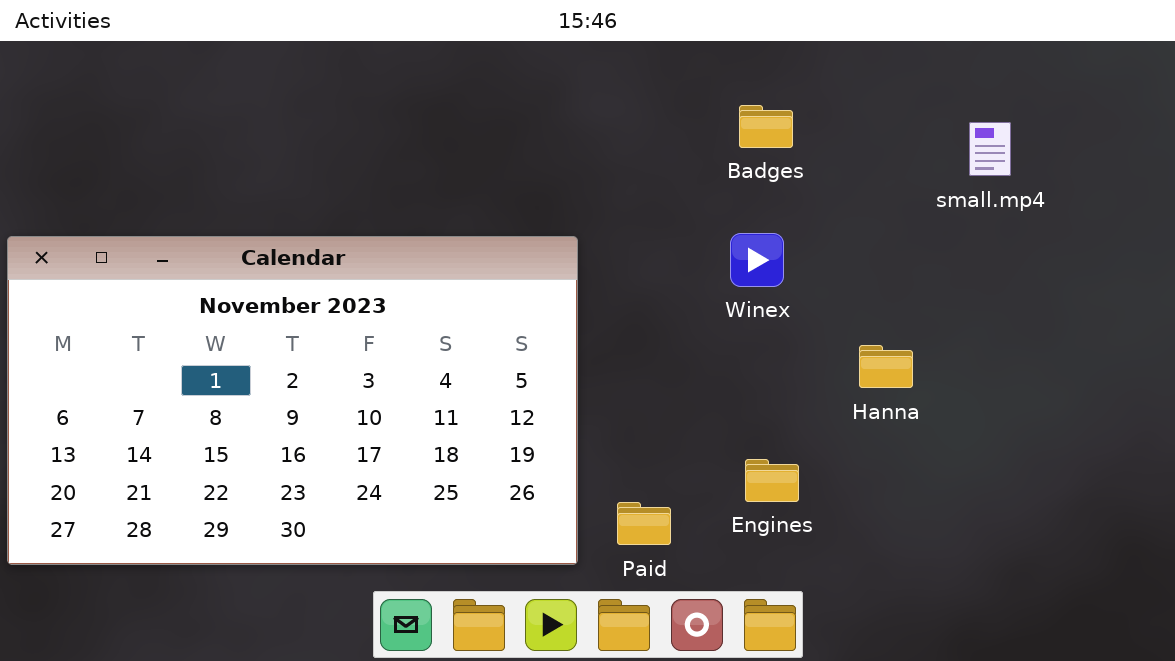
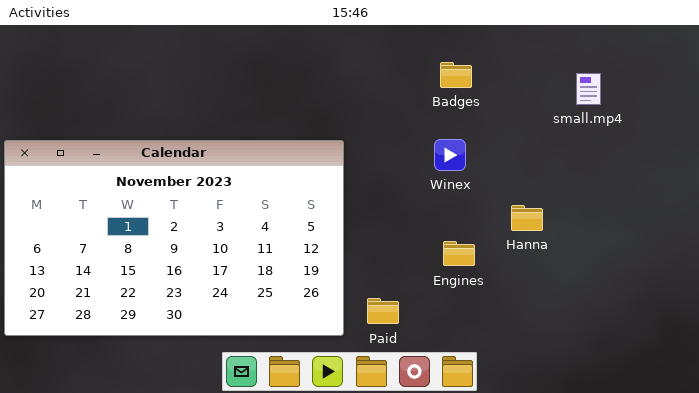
Engines: [745,459,799,502] -> [443,241,475,266], moved

